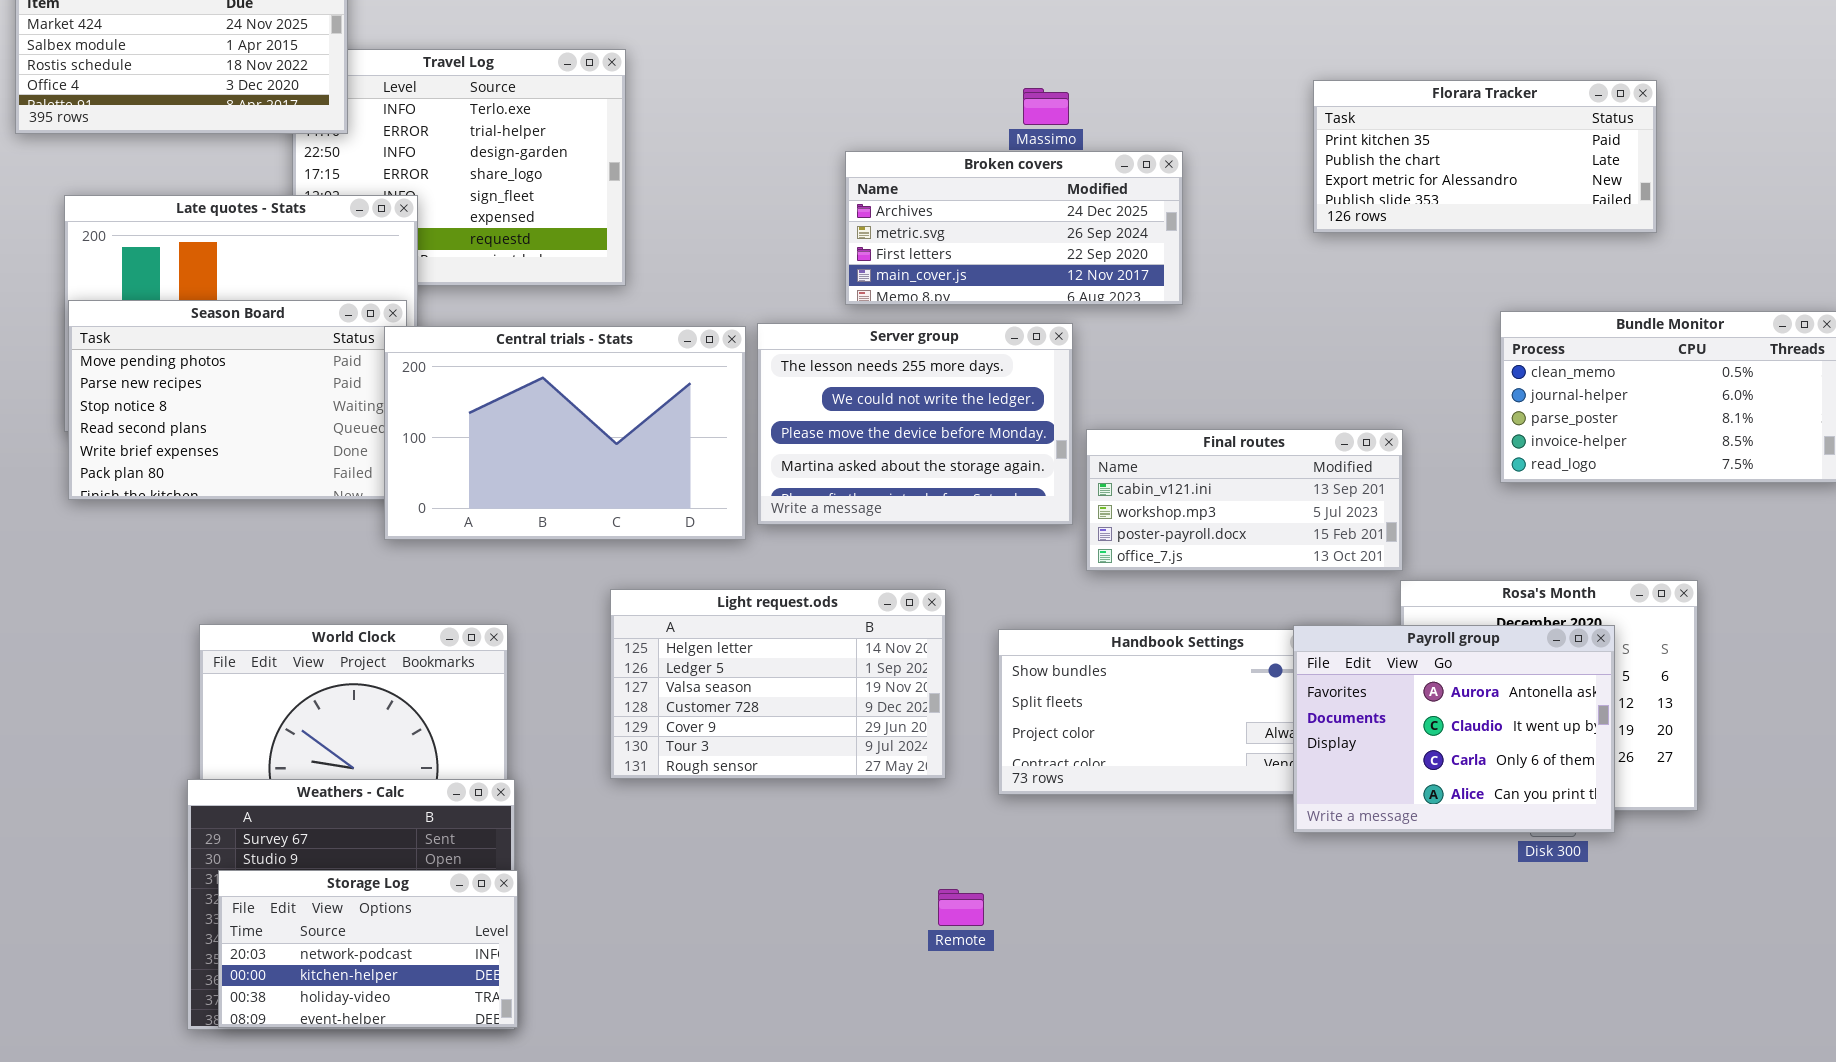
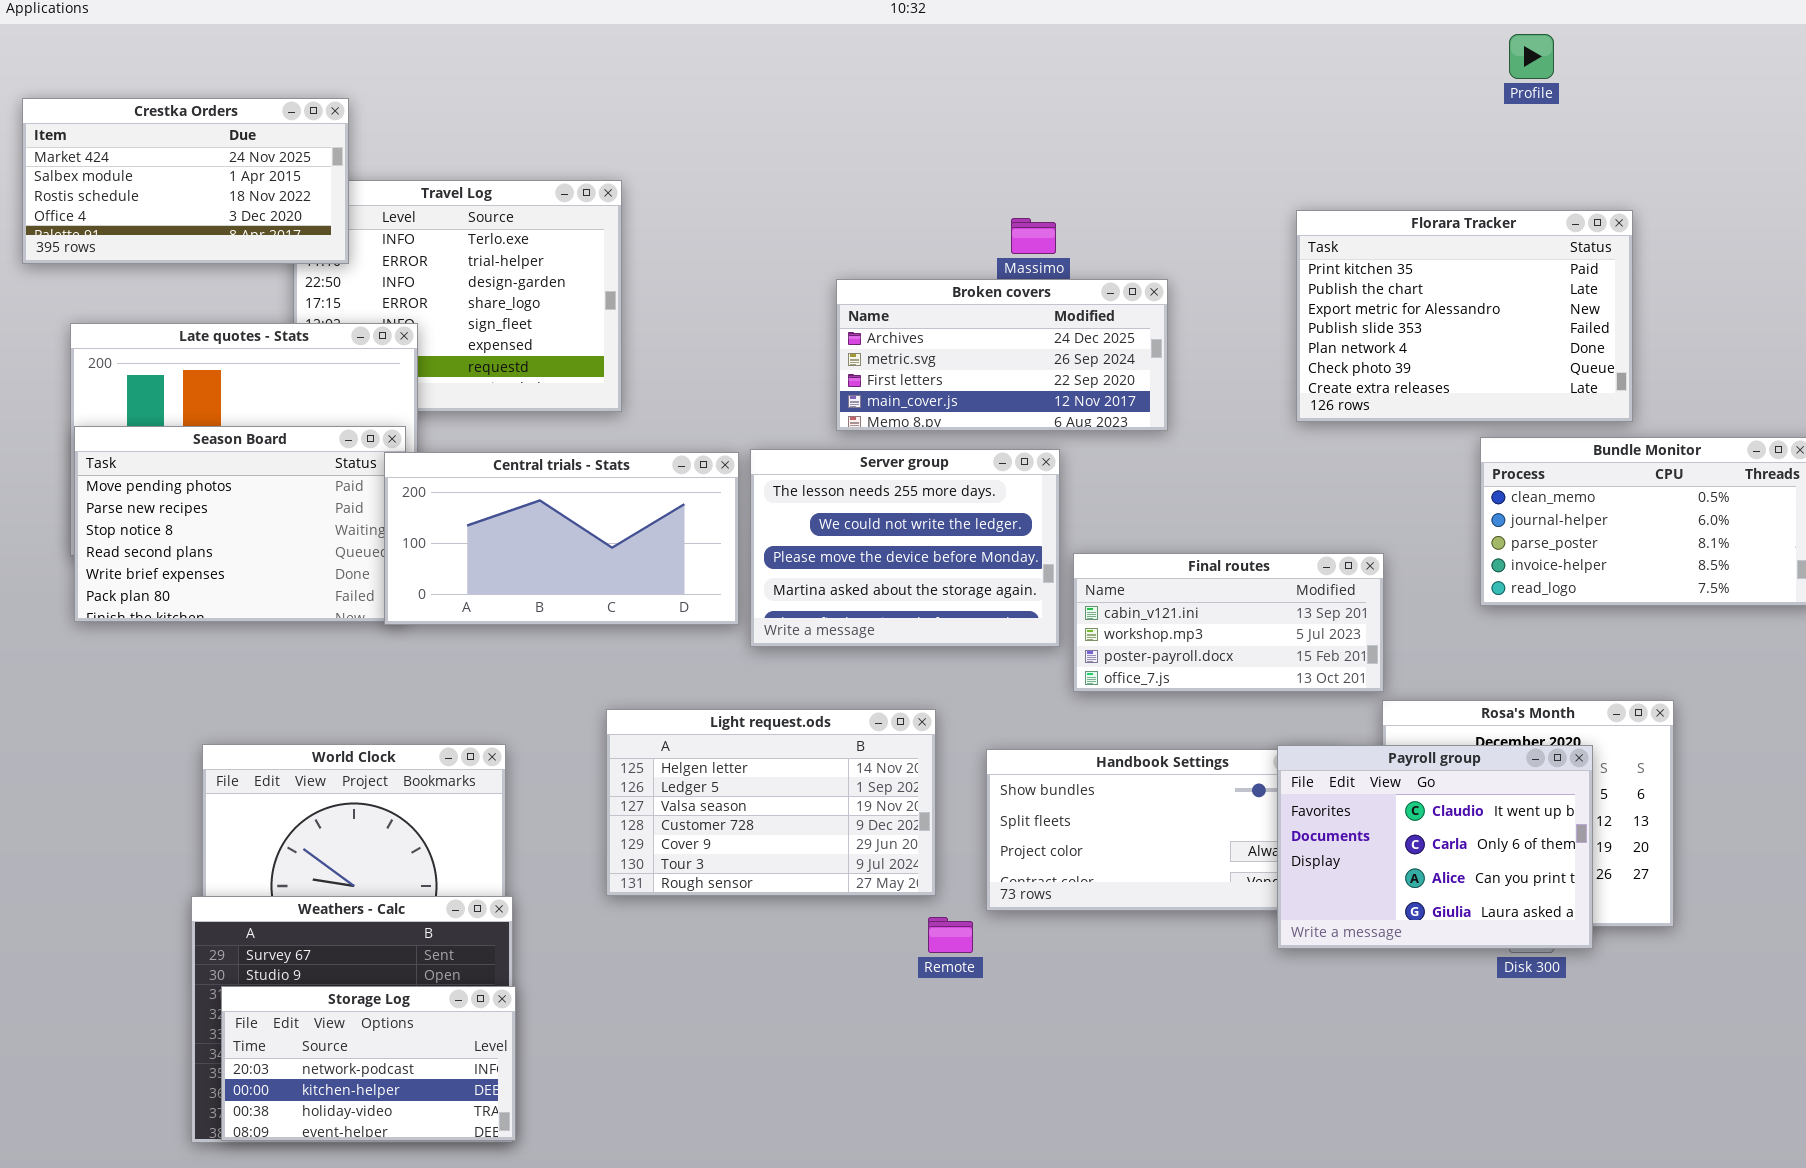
Florara Tracker: [1313,80,1657,233] -> [1296,210,1633,422], resized
Central trials - Stats: [384,326,746,540] -> [384,452,739,625], resized
Payroll group: [1293,625,1615,833] -> [1277,745,1593,949], scrolled down 1 row
Remote: [938,889,984,926] -> [928,917,973,953], moved

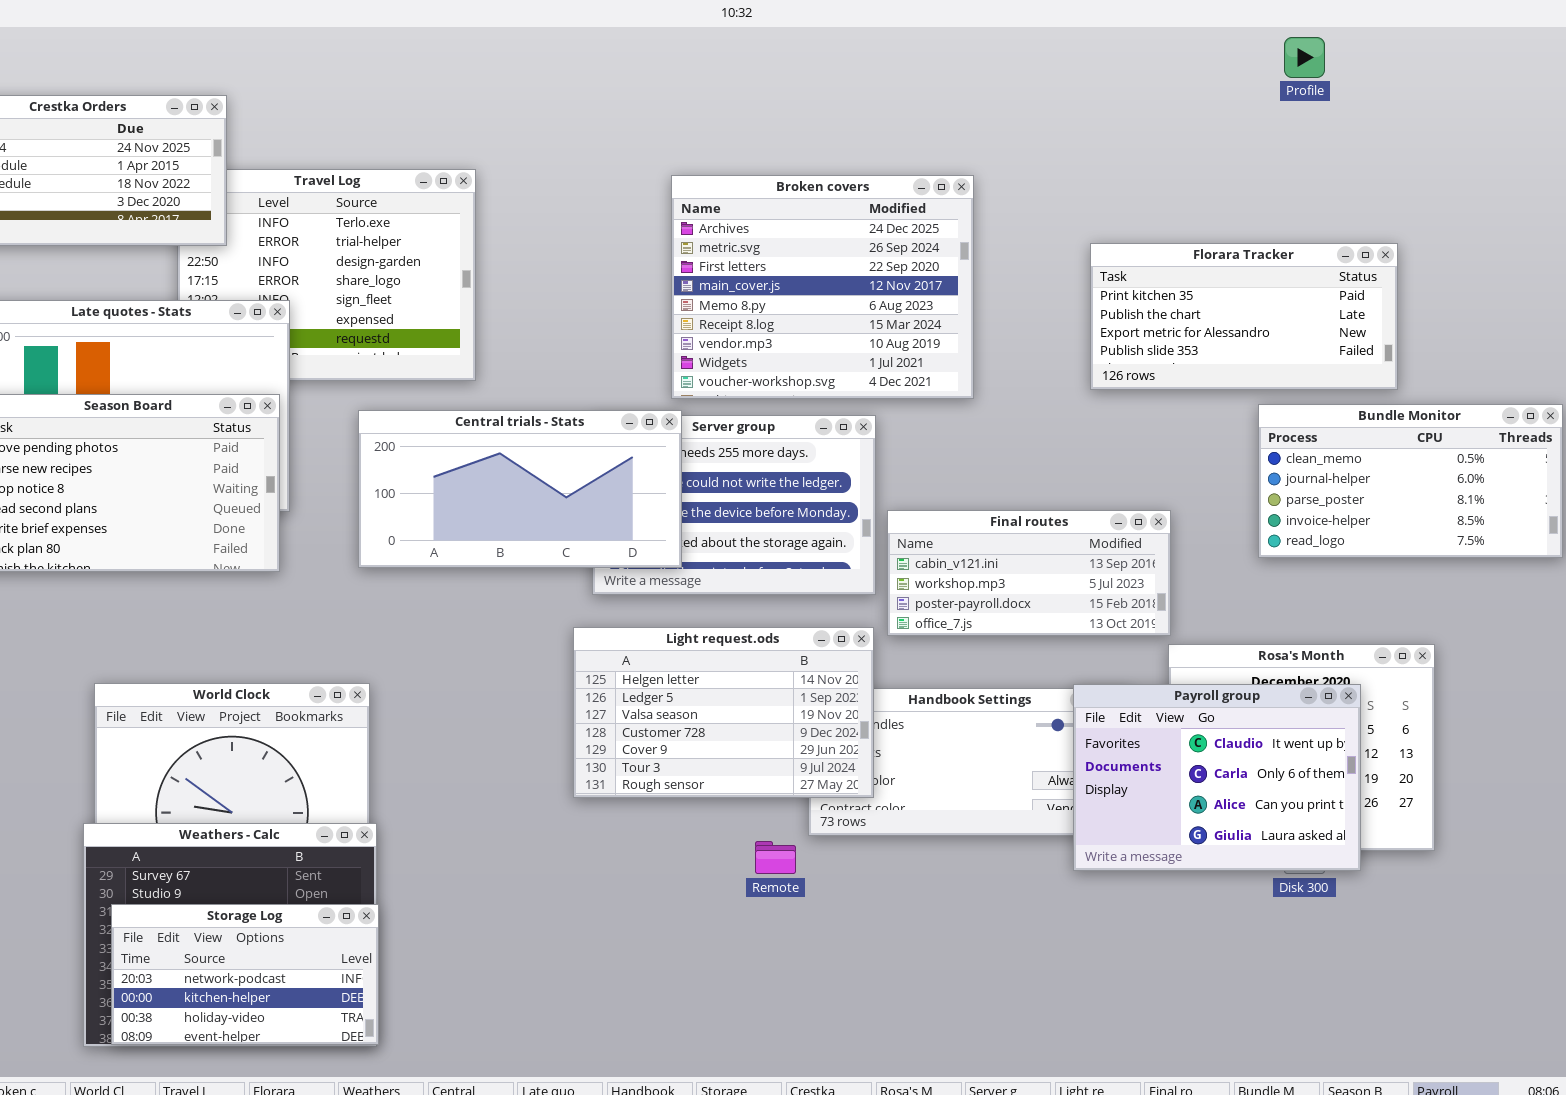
Florara Tracker: [1296,210,1633,422] -> [1090,243,1398,390], resized
Broken covers: [836,279,1168,431] -> [671,175,974,399], resized
Central trials - Stats: [384,452,739,625] -> [358,410,682,568], moved
Light request.ods: [606,709,936,896] -> [573,627,874,798], moved

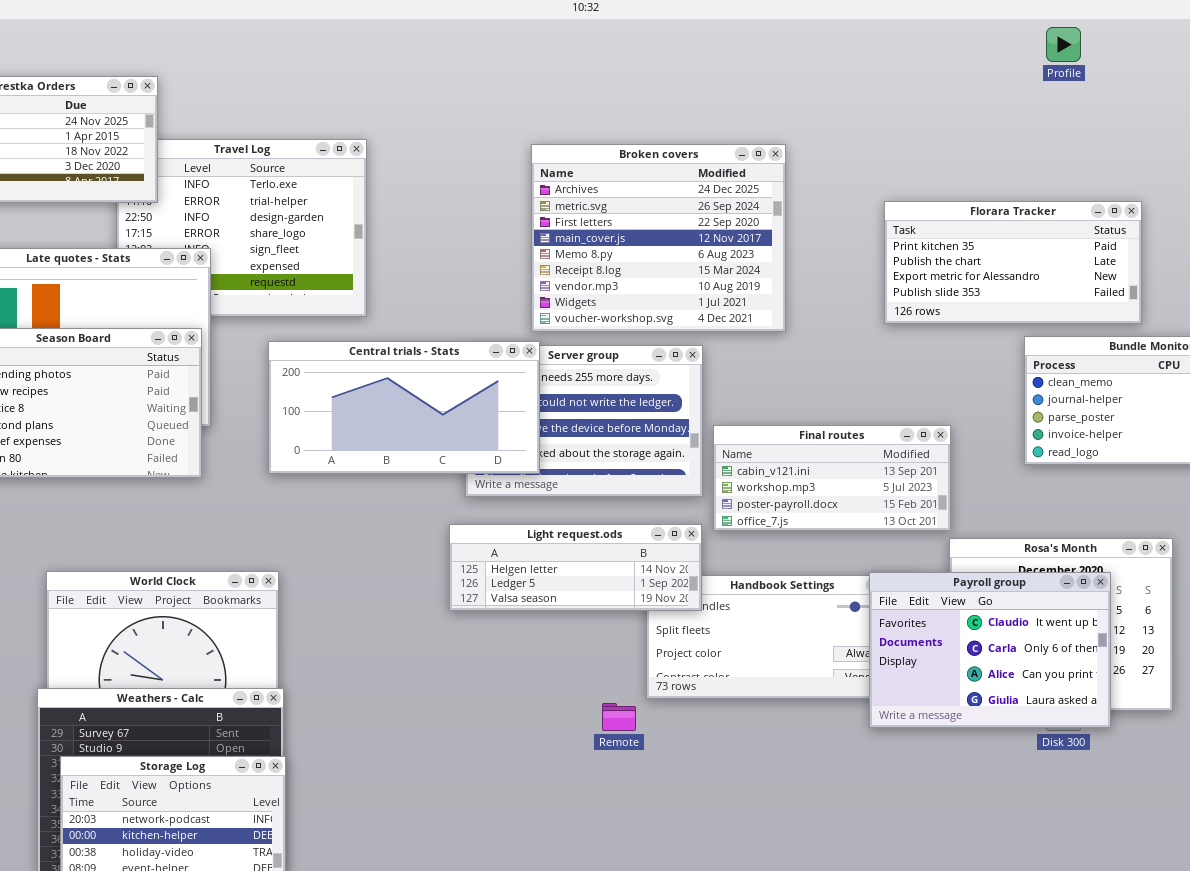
Light request.ods: [573,627,874,798] -> [449,524,702,611], resized

